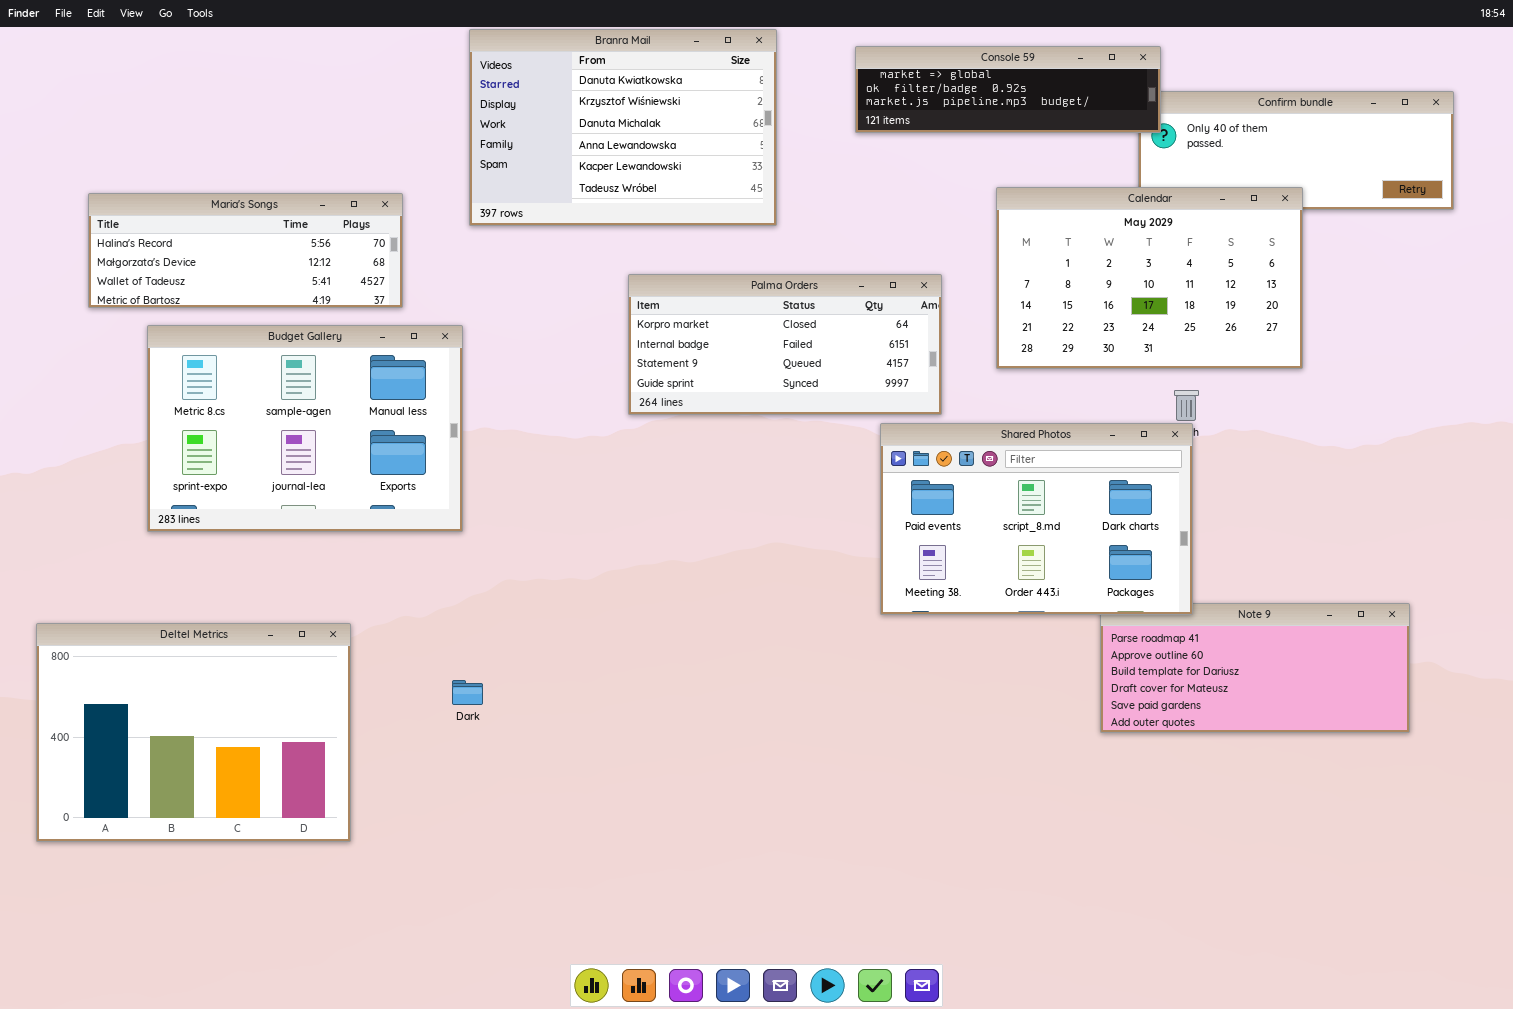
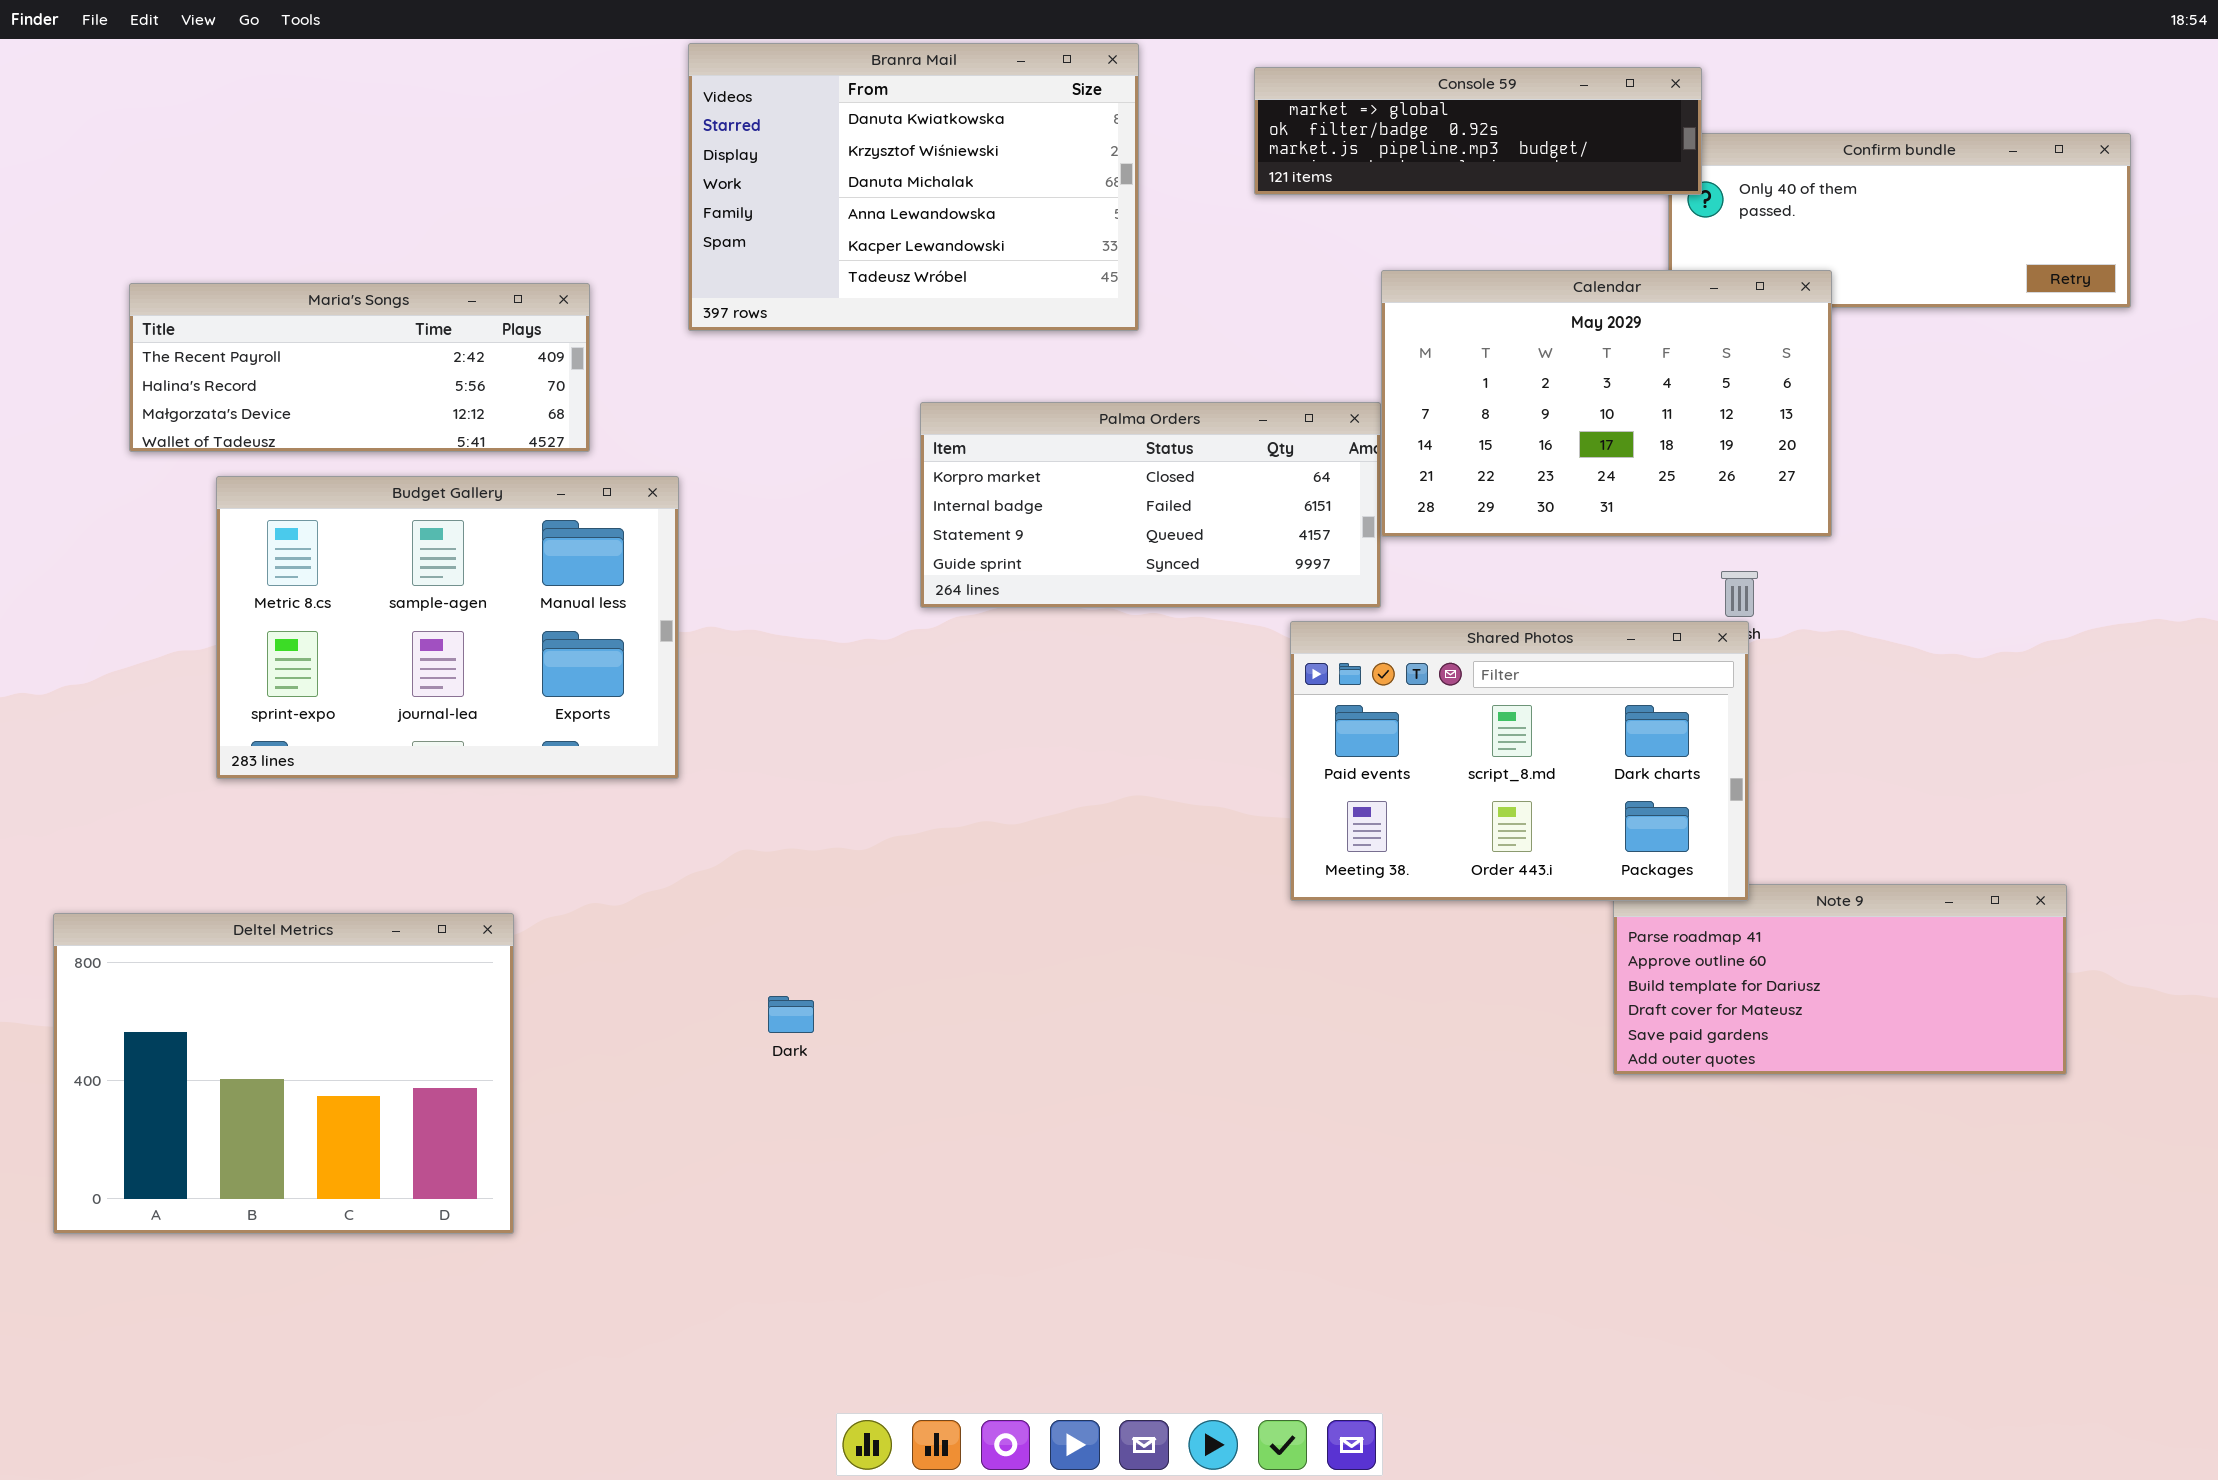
Calendar: [996,187,1303,369] -> [1381,270,1832,537], moved
Maria's Songs: [88,193,403,308] -> [129,283,590,452], scrolled up 1 row
Dark: [452,680,483,705] -> [768,996,814,1033], moved

